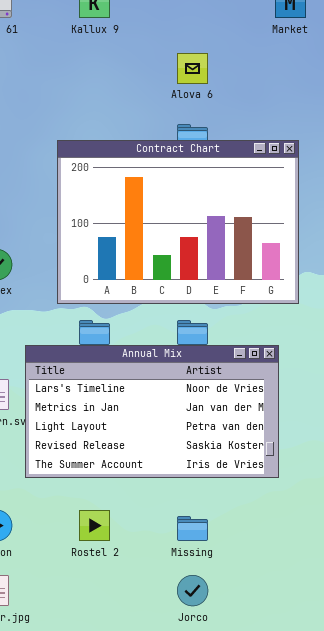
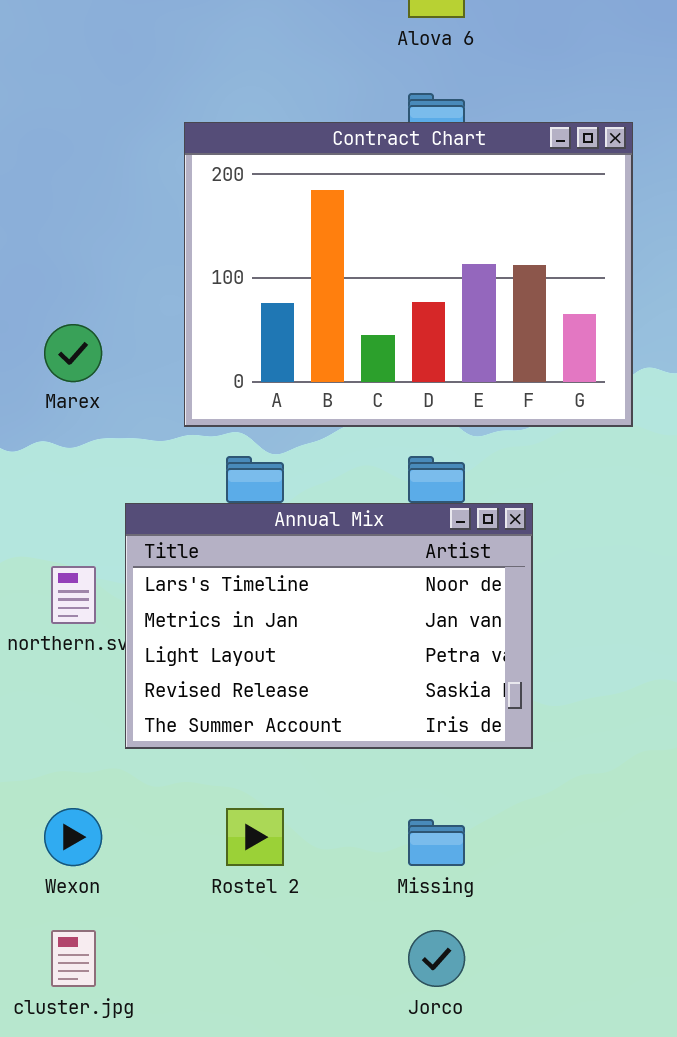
Annual Mix: [25,345,279,478] -> [125,503,533,749], resized

